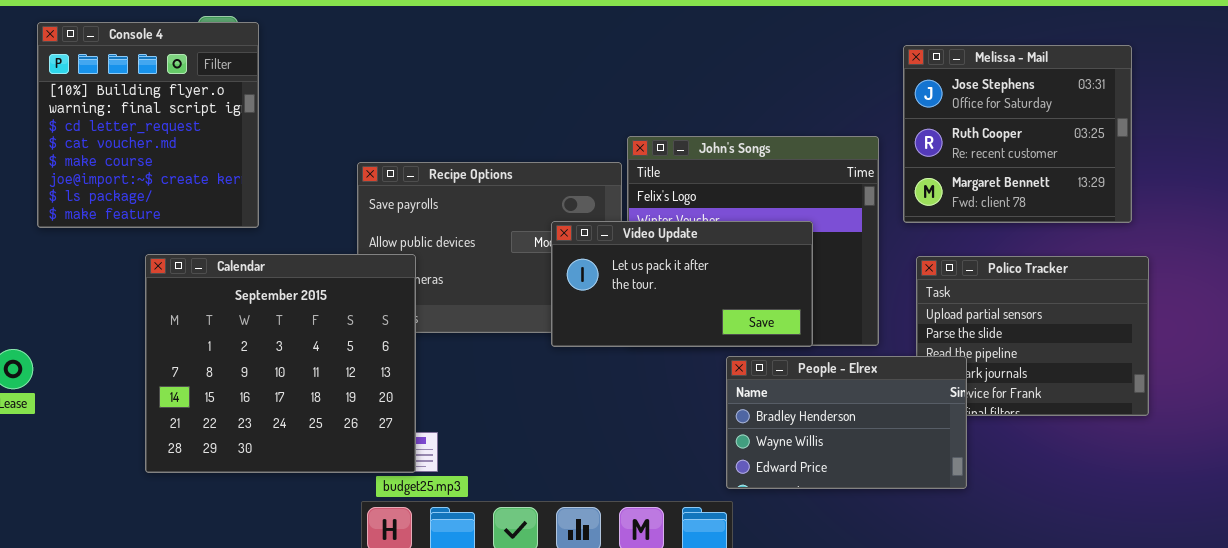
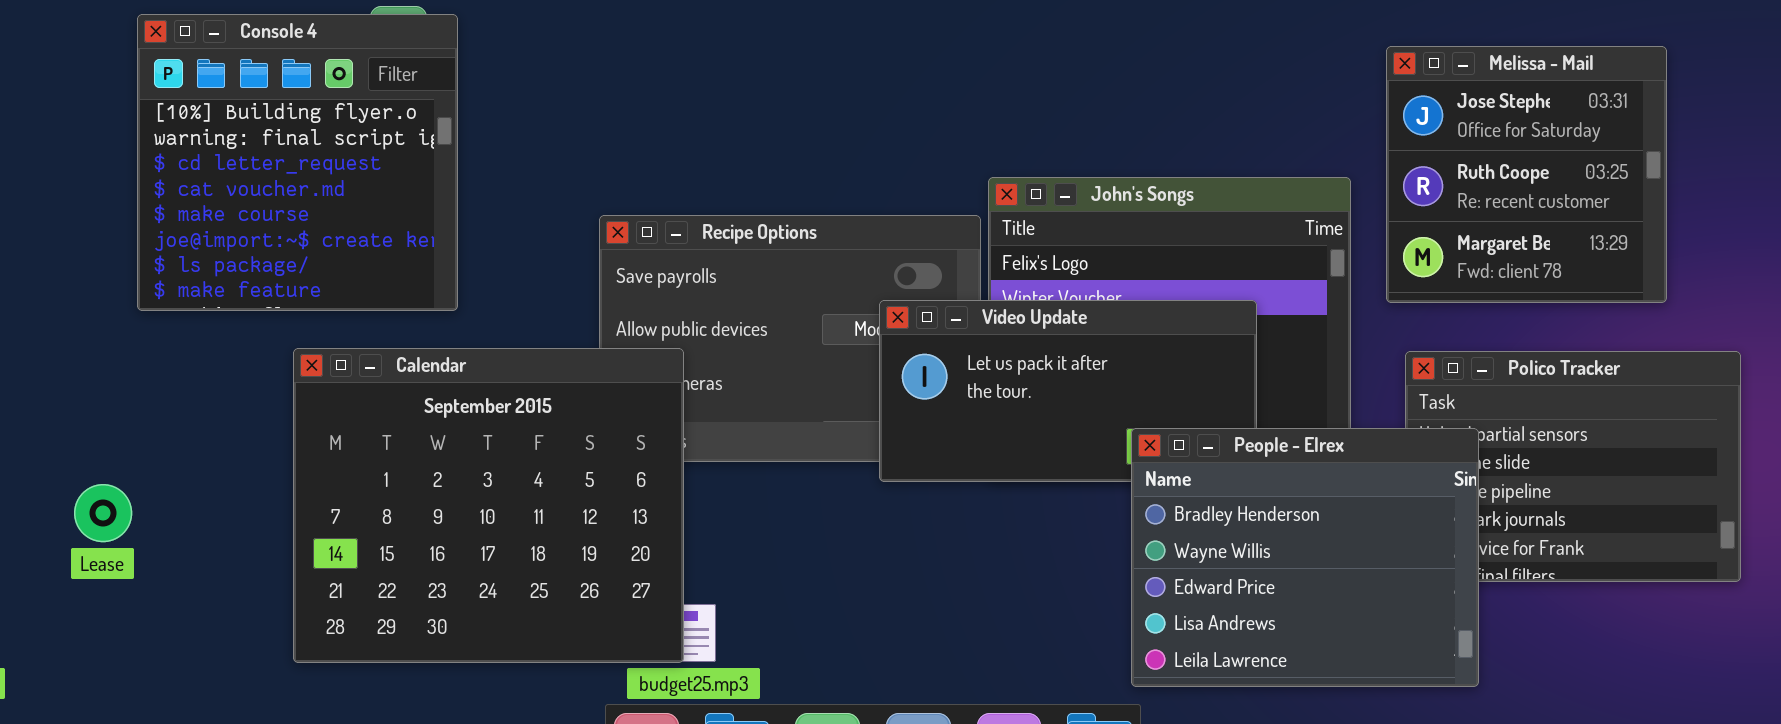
Melissa - Mail: [903,45,1132,223] -> [1386,46,1667,303], resized
People - Elrex: [726,356,967,489] -> [1131,428,1479,687], resized

